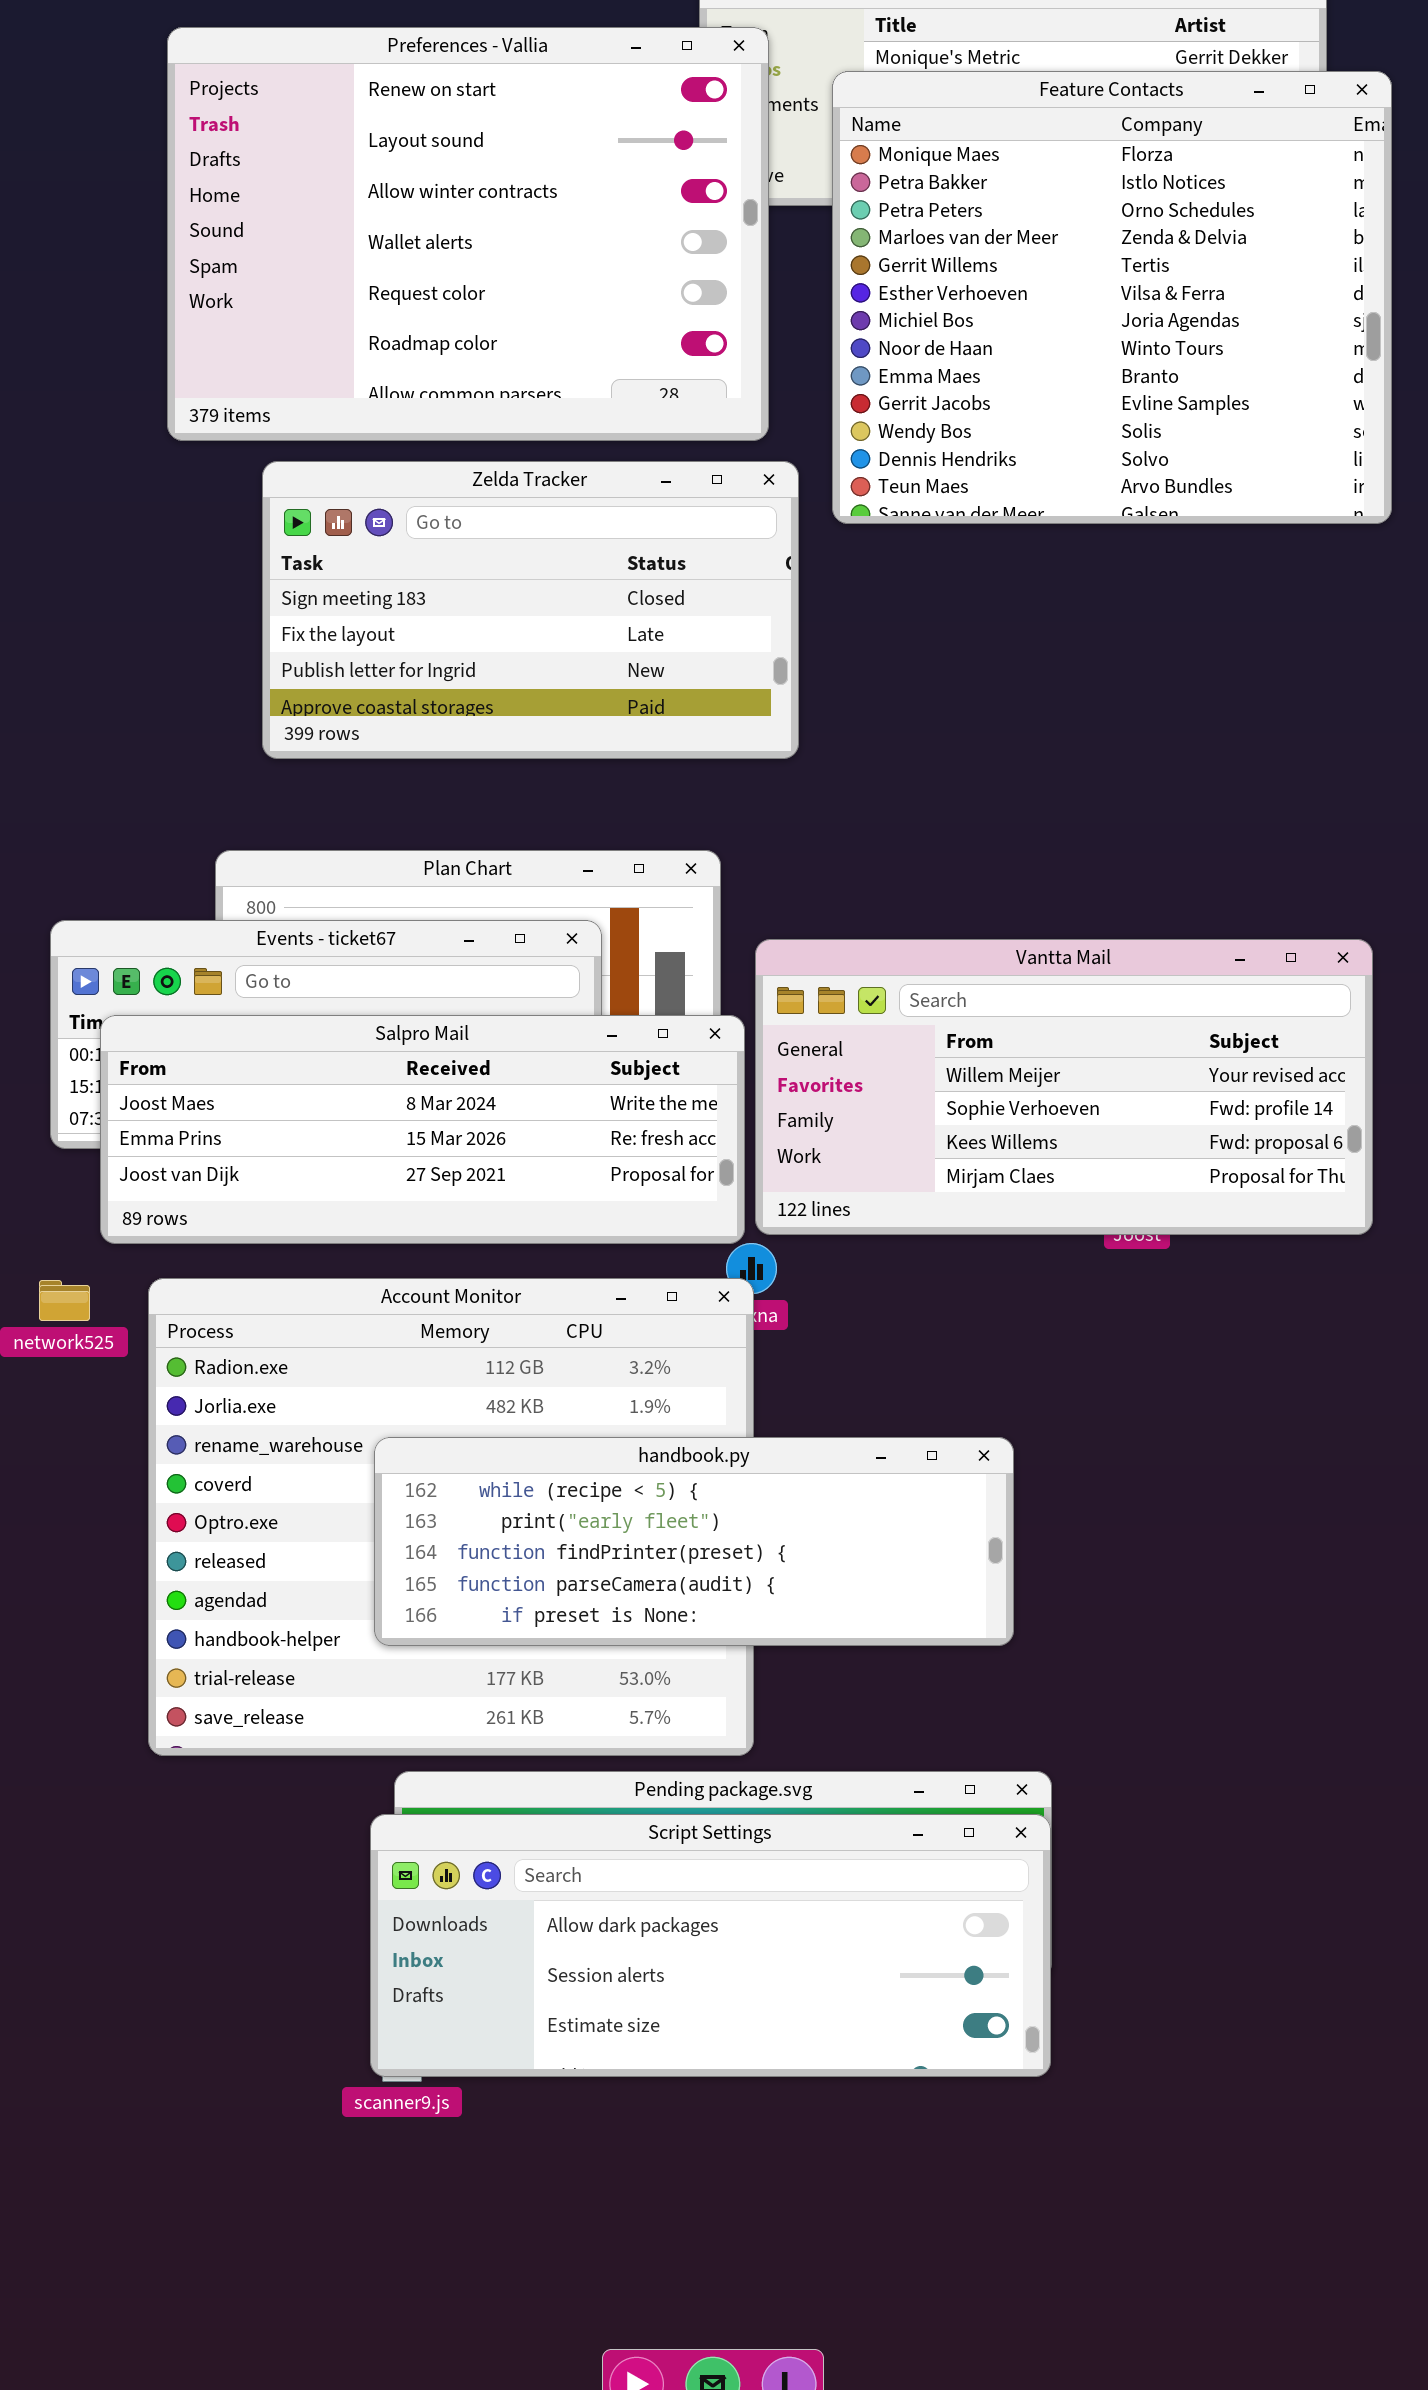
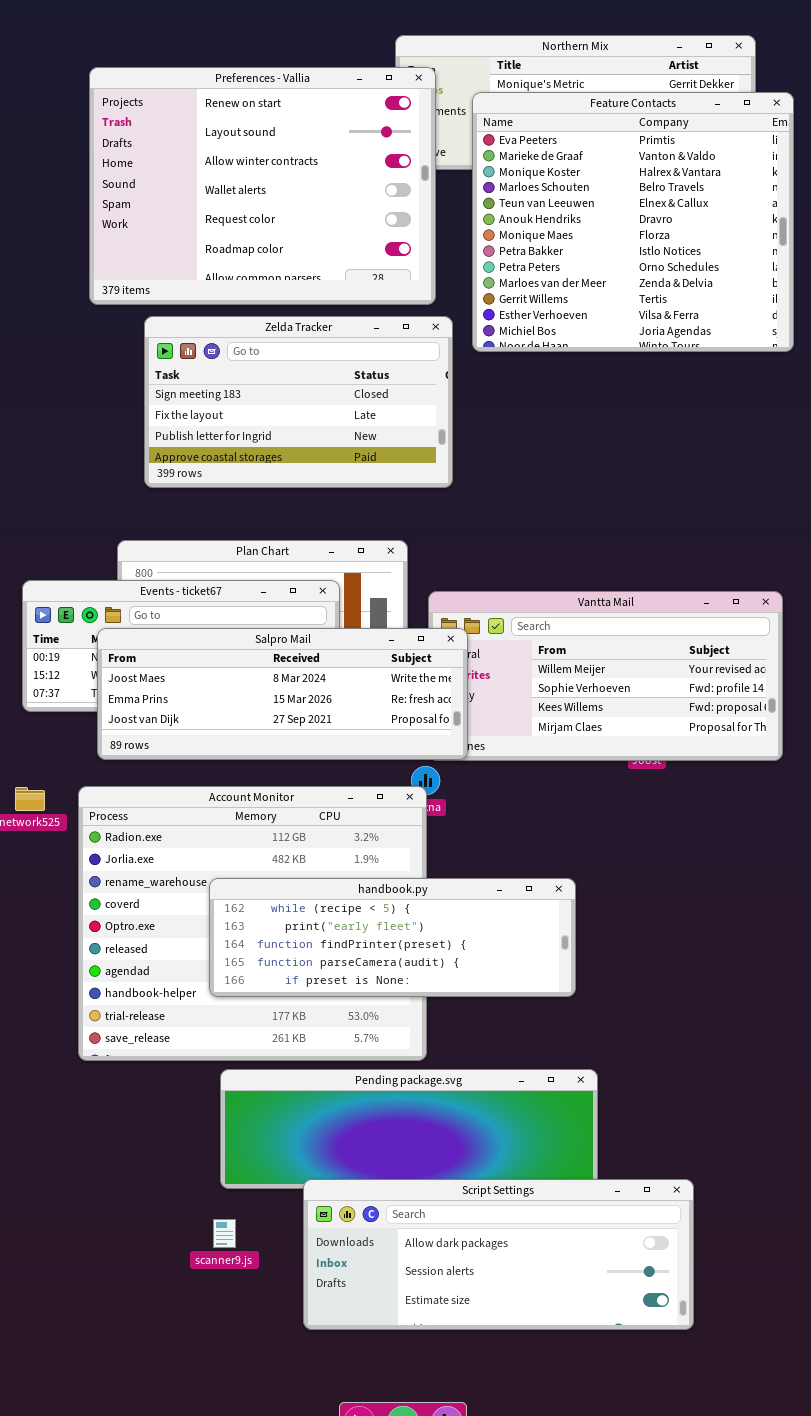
Feature Contacts: [832,71,1392,524] -> [472,92,794,352], scrolled up 6 rows
Salpro Mail: [100,1015,745,1244] -> [97,628,468,760], moved
Script Settings: [370,1814,1051,2077] -> [303,1179,694,1330], moved

